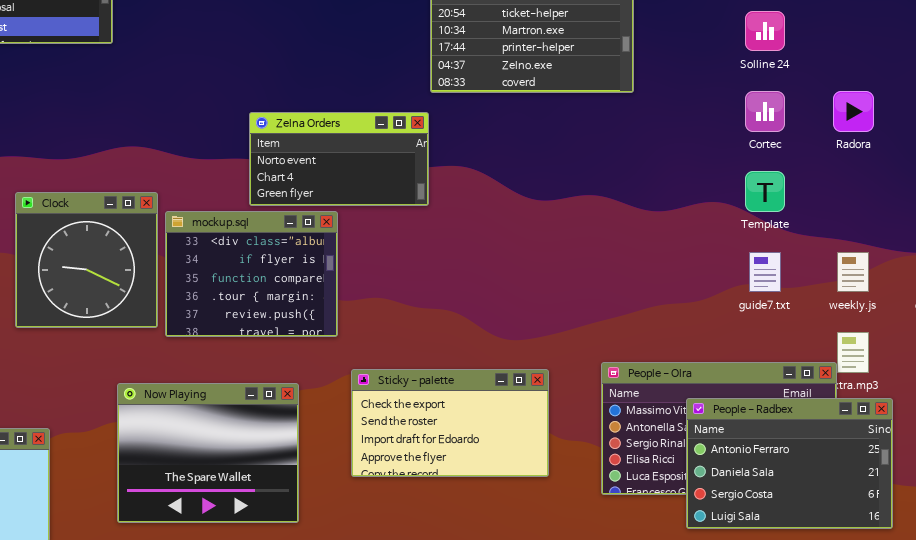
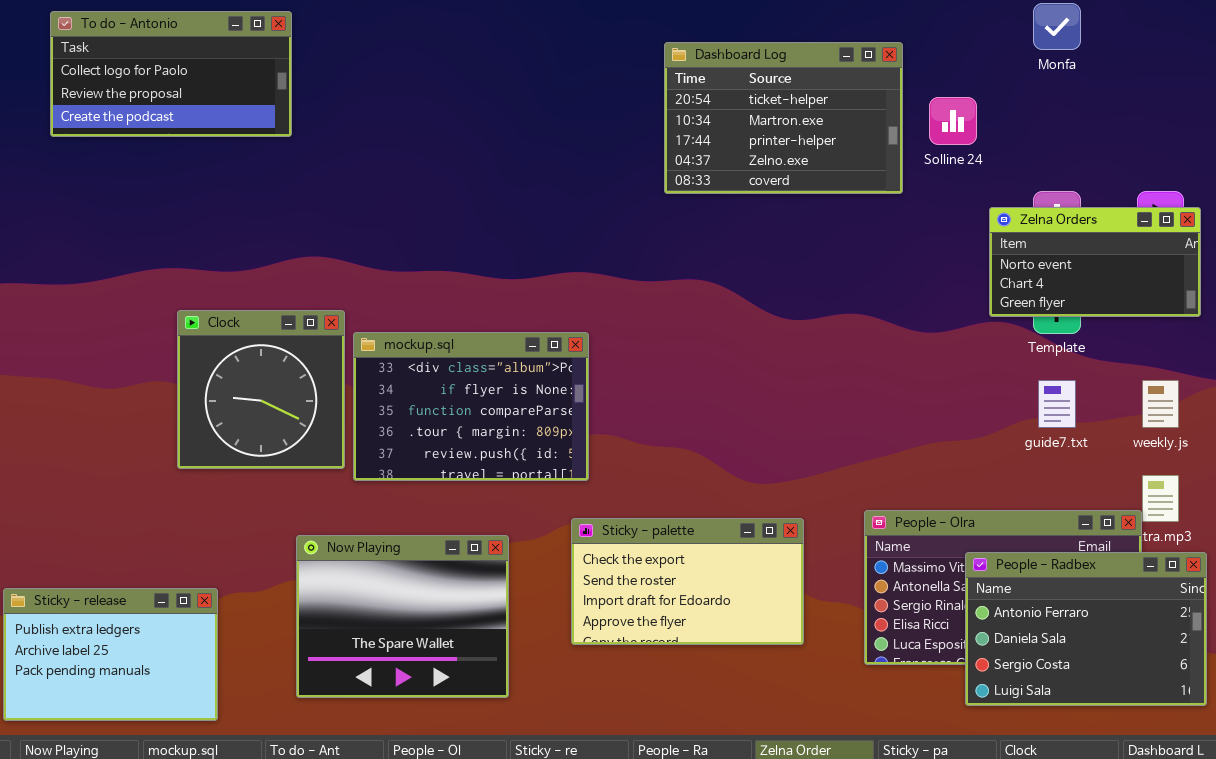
Solline 24: [745,11,785,51] -> [929,97,977,145], moved
Zelna Orders: [249,112,429,206] -> [989,207,1201,317], moved
mockup.sql: [165,211,338,337] -> [353,332,589,481], resized

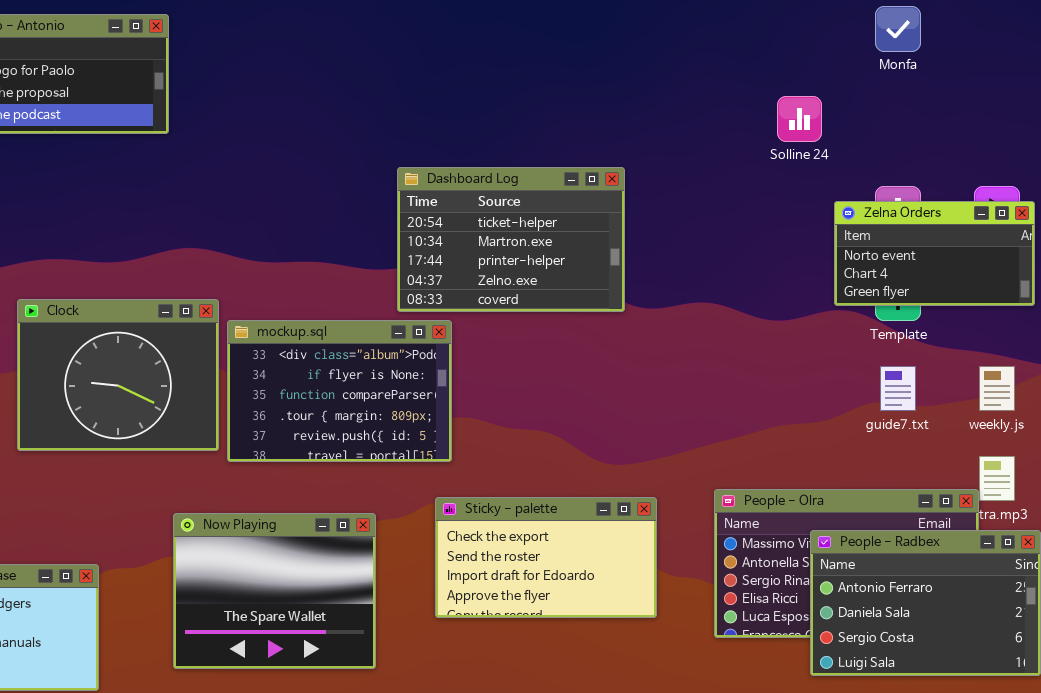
Dashboard Log: [664,42,903,194] -> [397,167,625,312], moved
Clock: [177,310,345,469] -> [17,299,219,451], resized

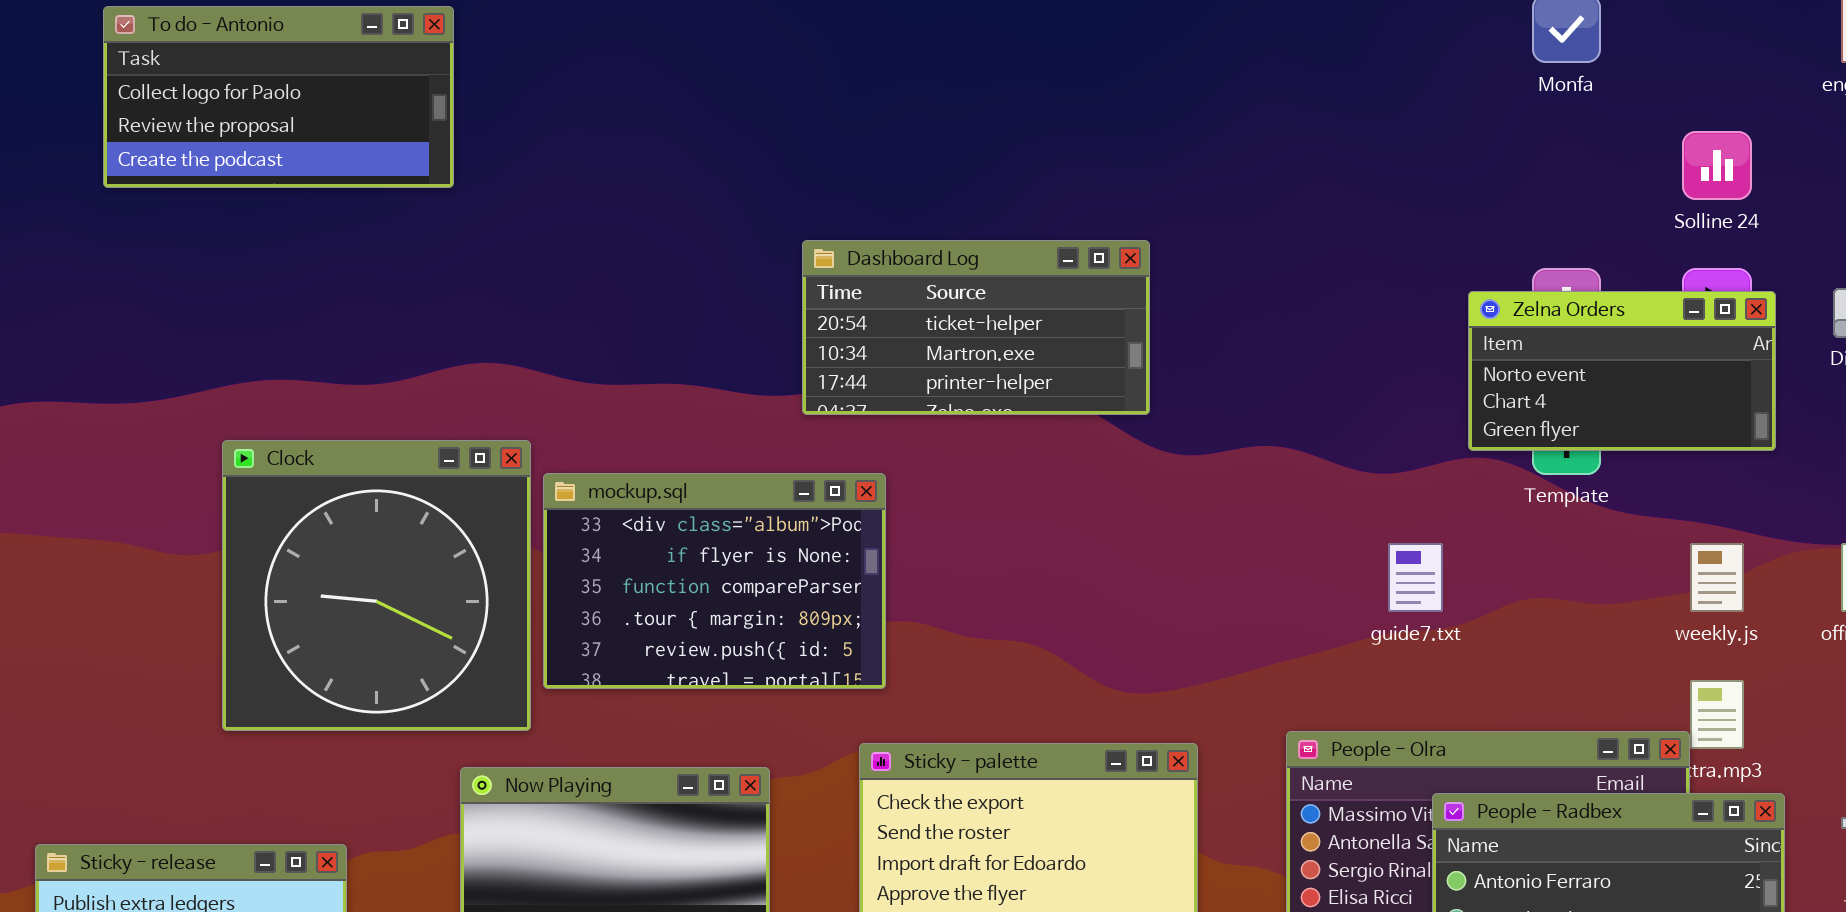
Solline 24: [777,96,822,142] -> [1682,131,1752,200], moved
Dashboard Log: [397,167,625,312] -> [802,240,1150,415], resized
Clock: [17,299,219,451] -> [222,440,531,731], resized
guide7.txt: [880,366,916,411] -> [1388,543,1443,612], moved

